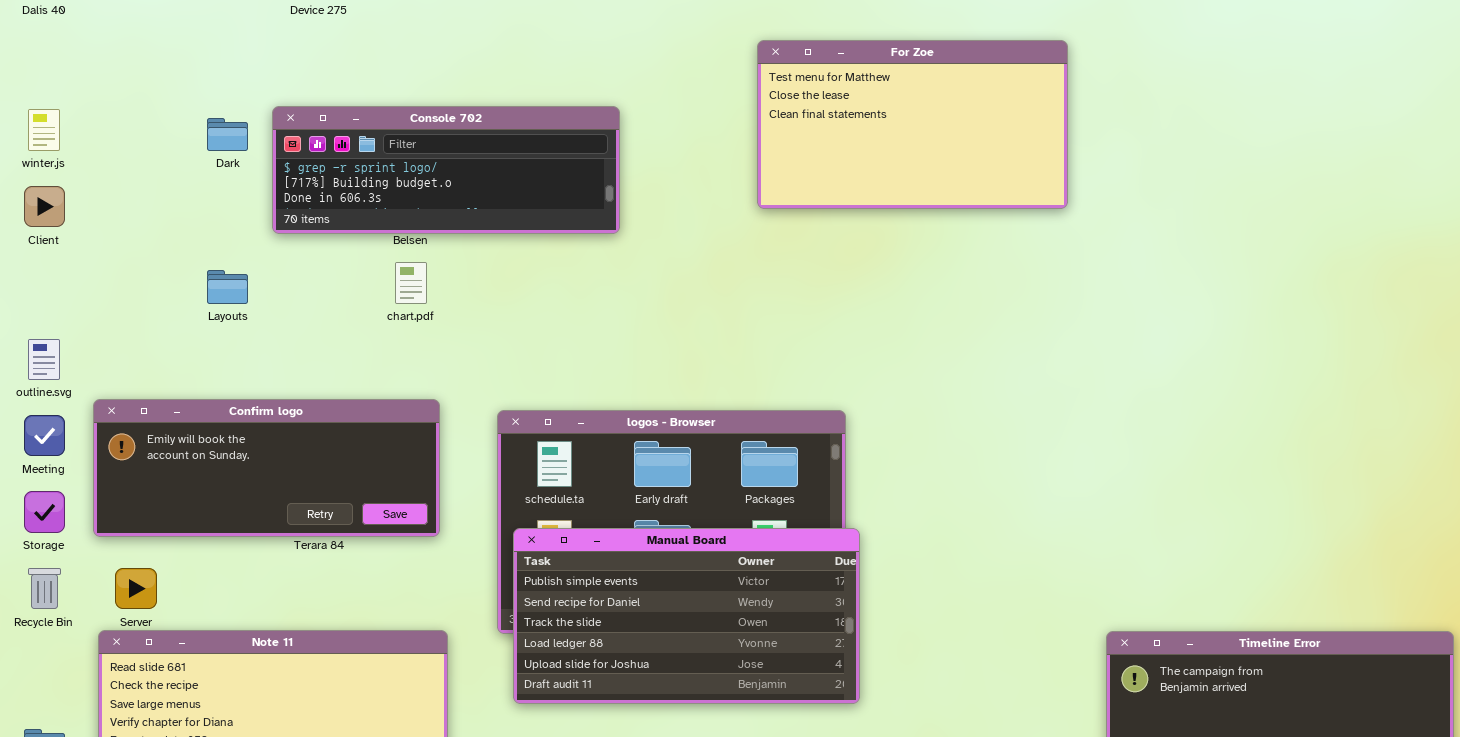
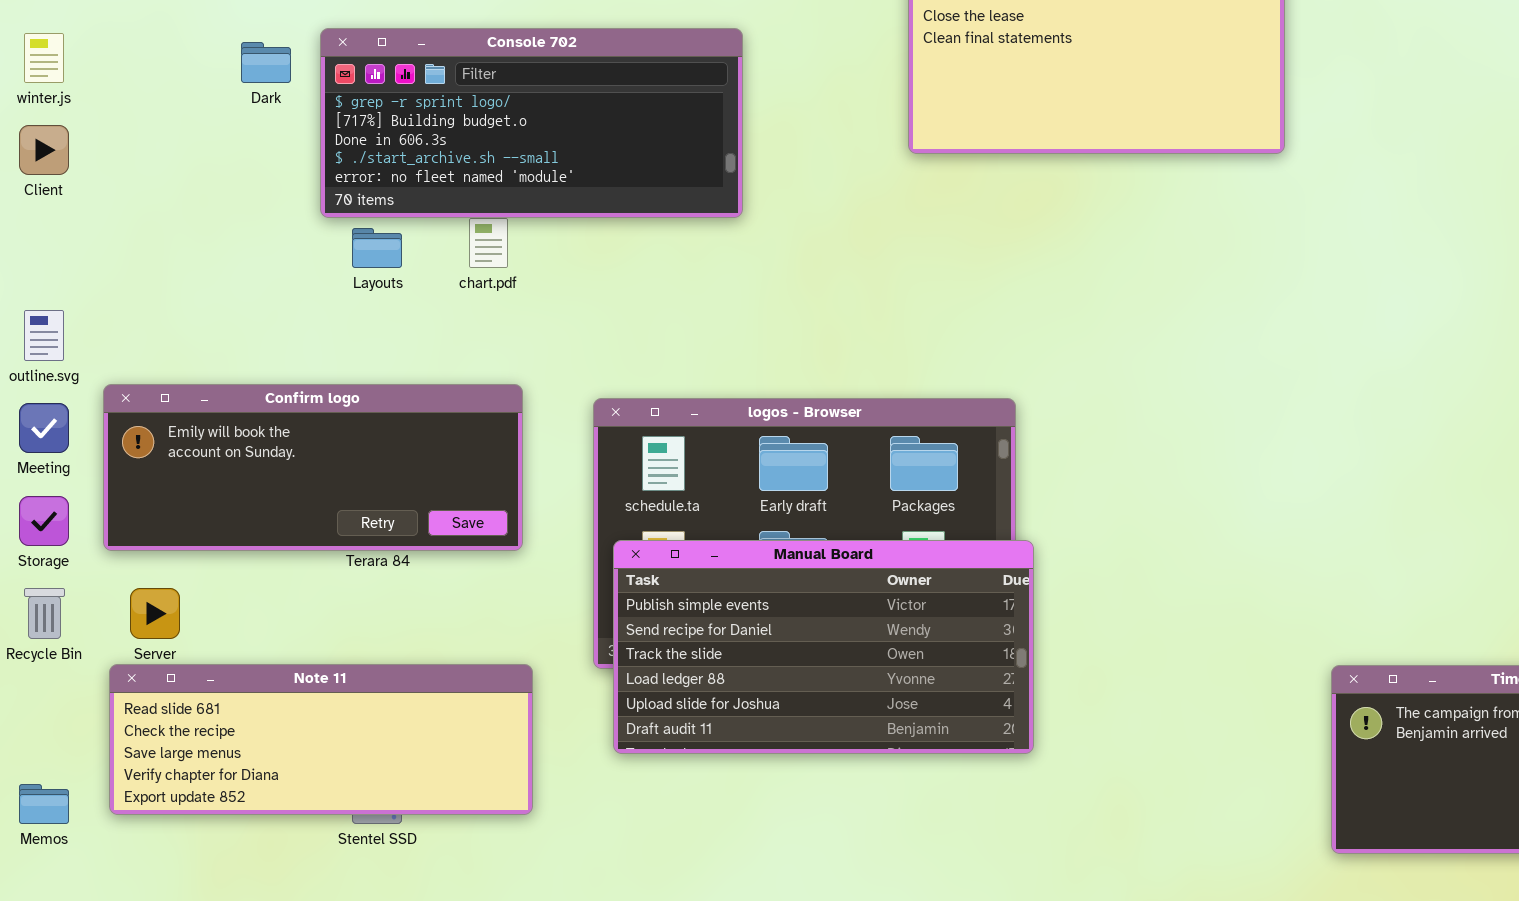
Console 702: [272,106,620,234] -> [320,28,743,218], resized
Layouts: [207,270,248,304] -> [352,228,402,268], moved

